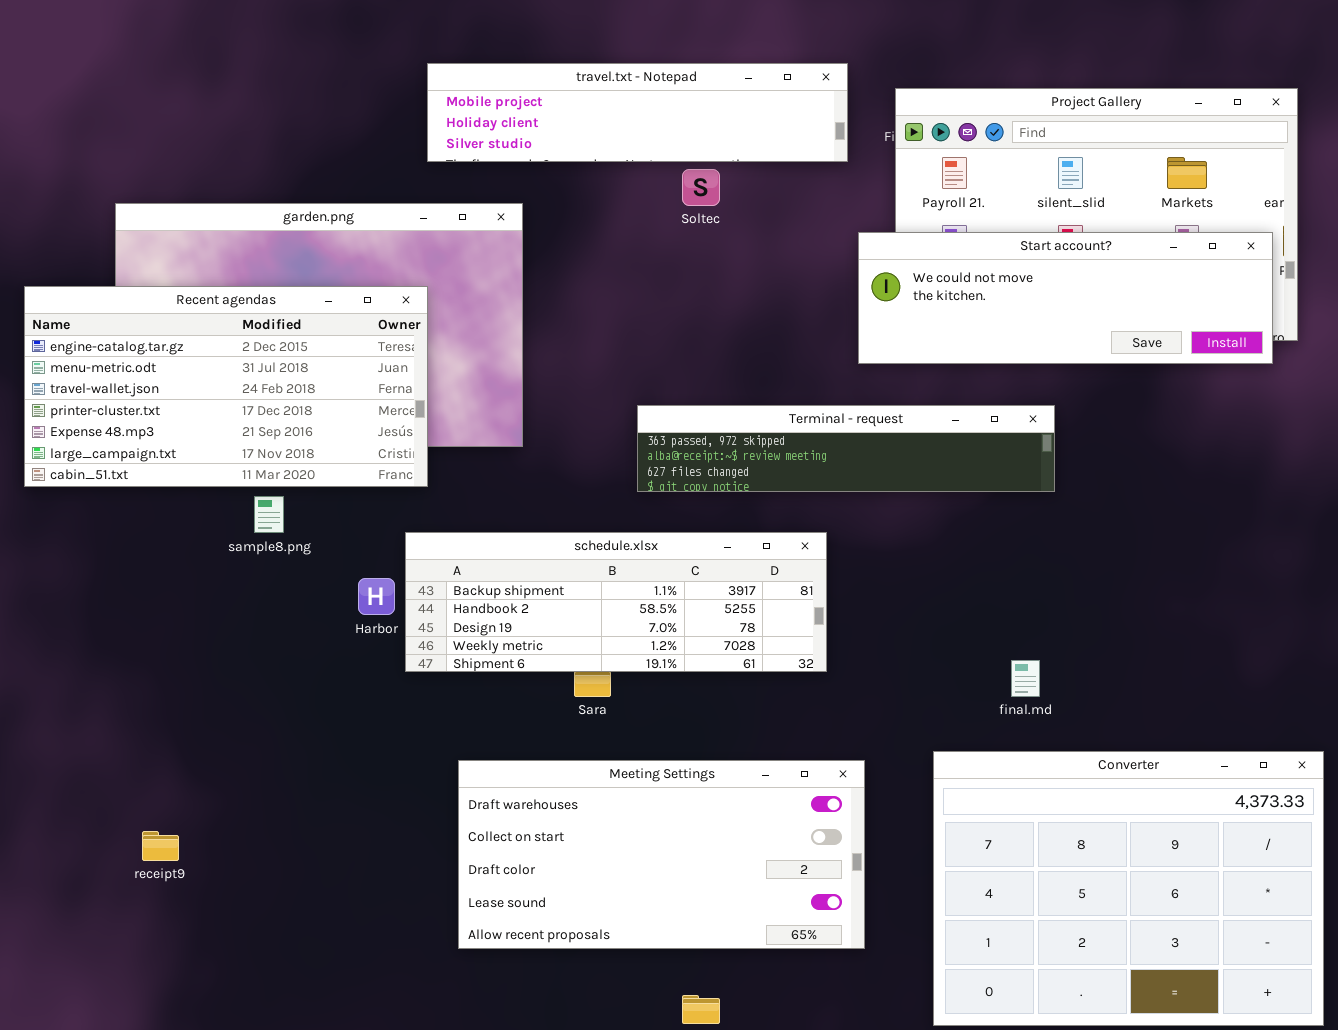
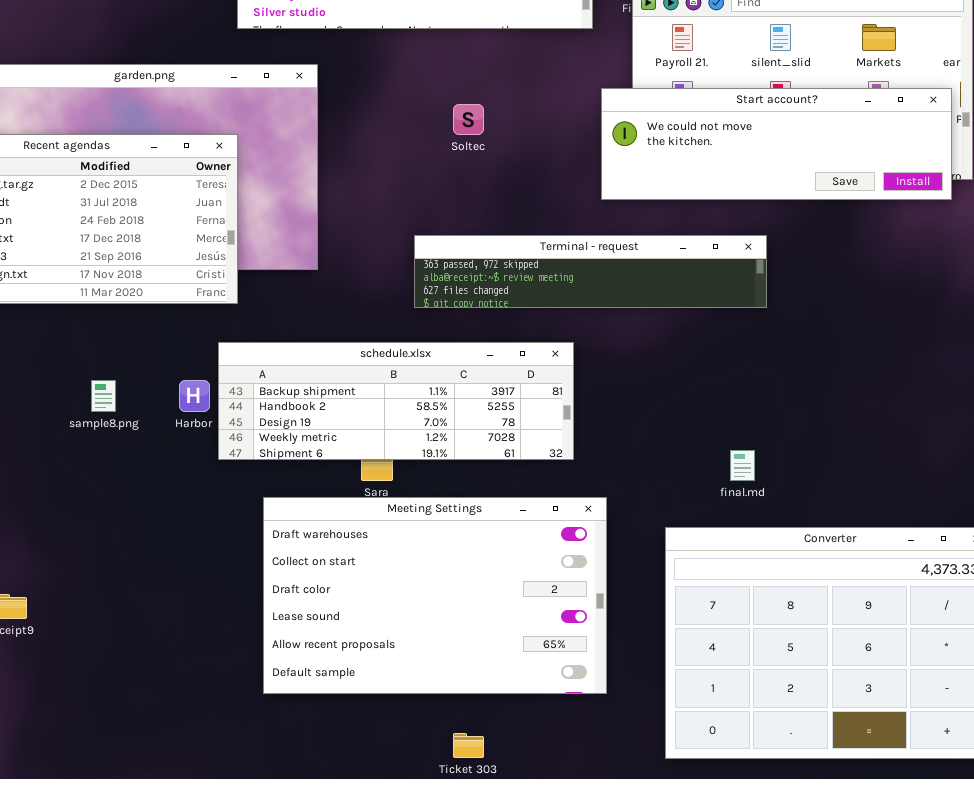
Soltec: [682,169,720,206] -> [453,104,484,135], moved
sample8.png: [254,496,284,533] -> [91,380,116,412], moved
Meeting Settings: [458,760,865,949] -> [263,497,607,694], resized

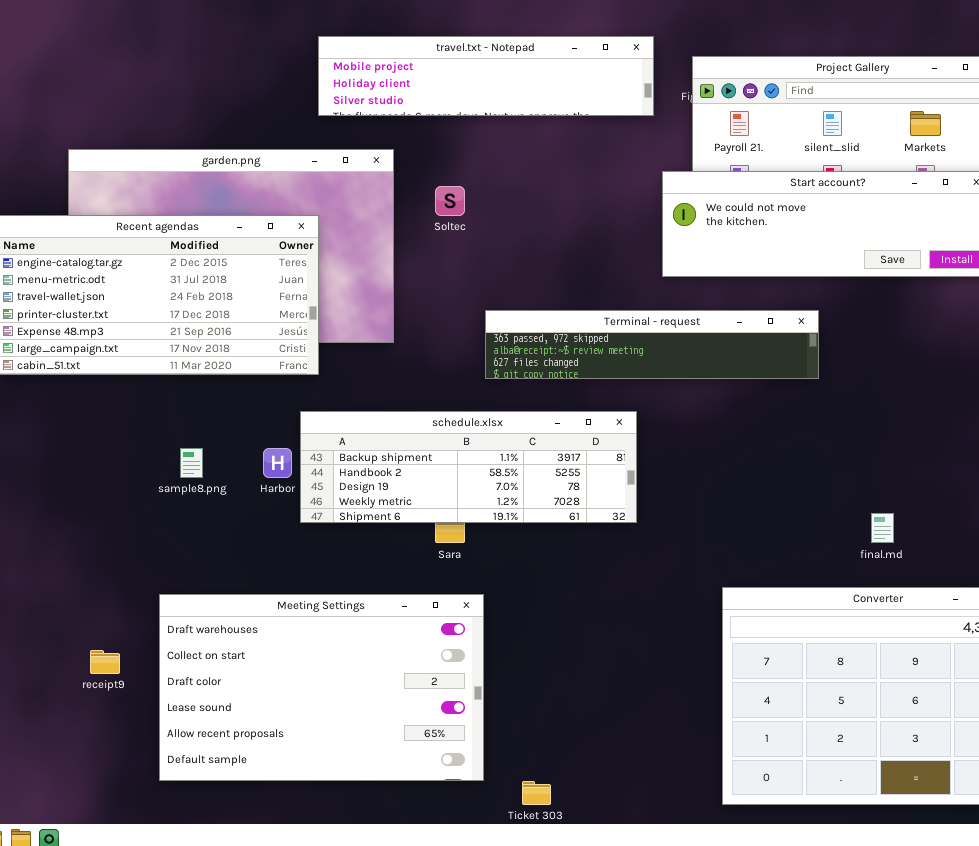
Soltec: [453,104,484,135] -> [435,186,465,216], moved
final.md: [730,450,755,481] -> [871,513,894,543], moved
Meeting Settings: [263,497,607,694] -> [159,594,484,781], moved

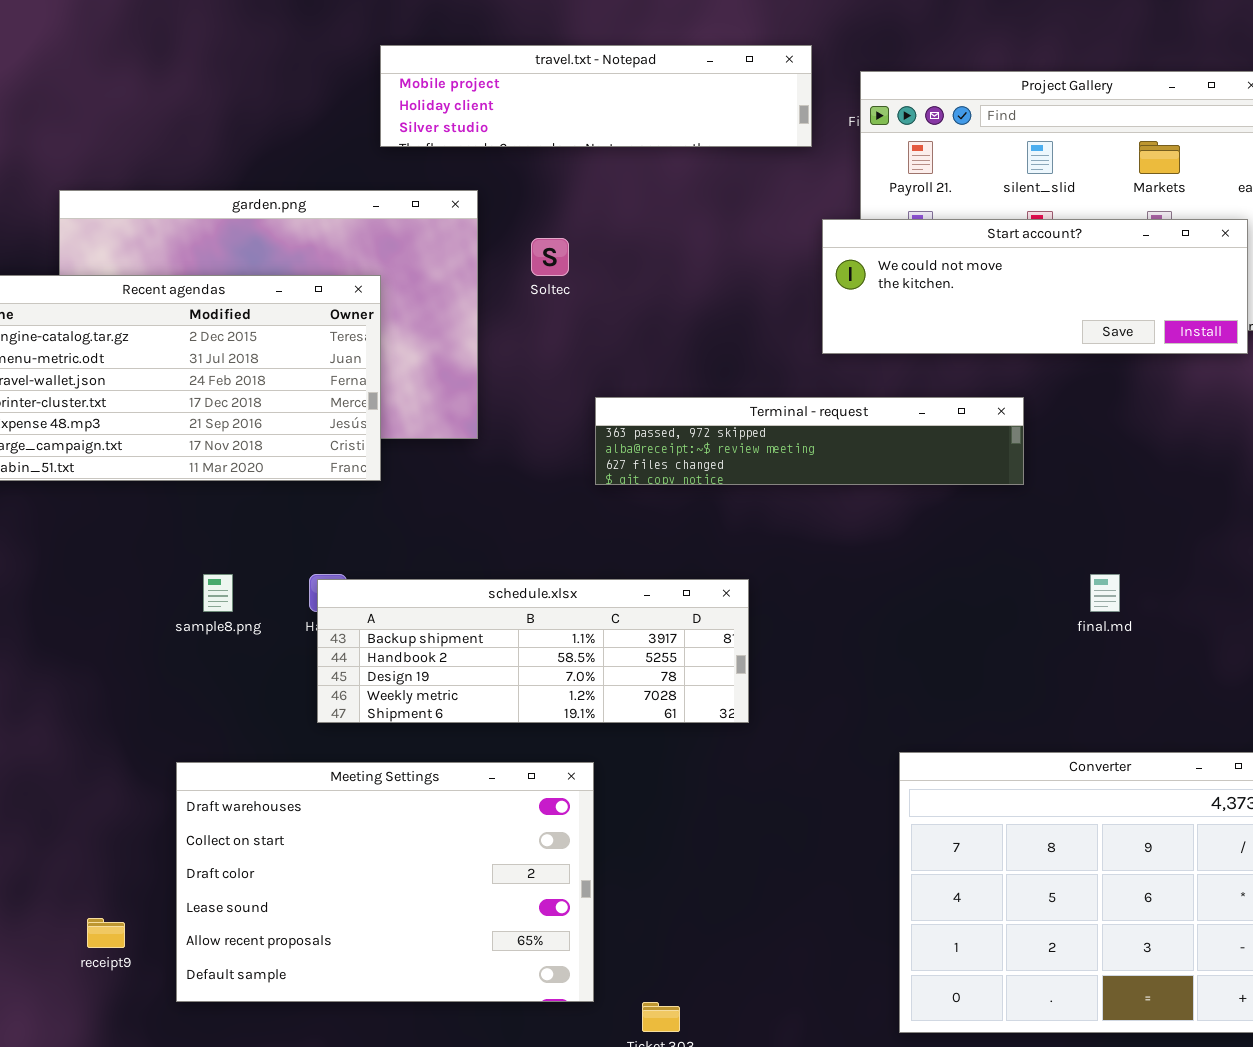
schedule.xlsx: [300,411,637,523] -> [317,579,749,723], moved
final.md: [871,513,894,543] -> [1090,574,1120,612], moved
receipt9: [90,650,120,674] -> [87,918,125,948], moved

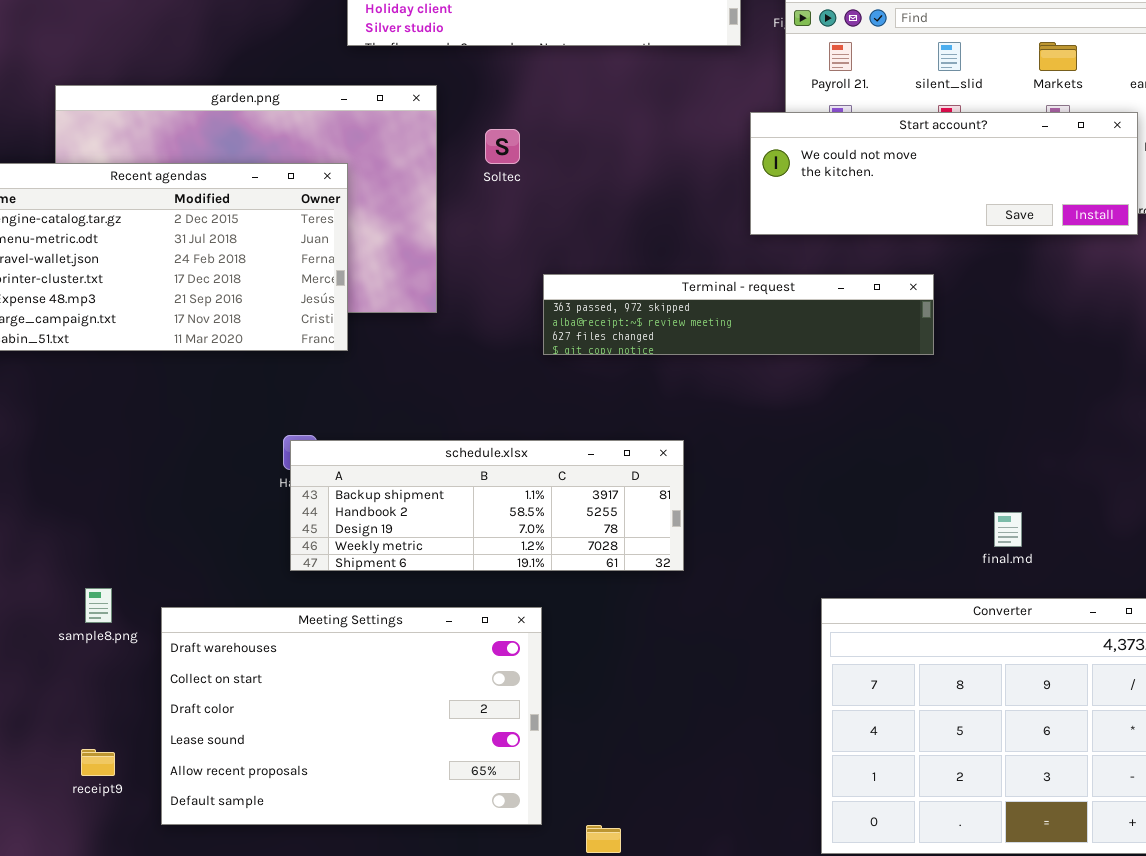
sample8.png: [203,574,233,612] -> [85,588,112,623], moved
final.md: [1090,574,1120,612] -> [994,512,1022,547], moved

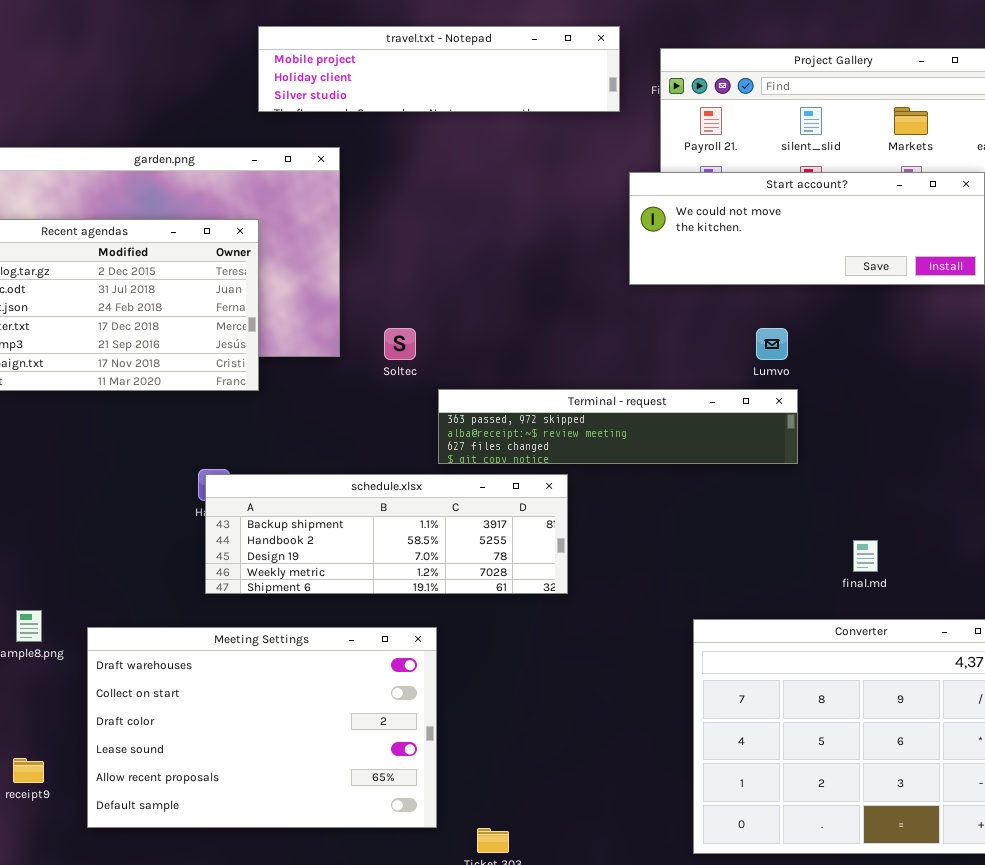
Soltec: [485,129,520,164] -> [384,328,416,360], moved
Terminal - request: [543,274,934,355] -> [438,389,798,464], moved

